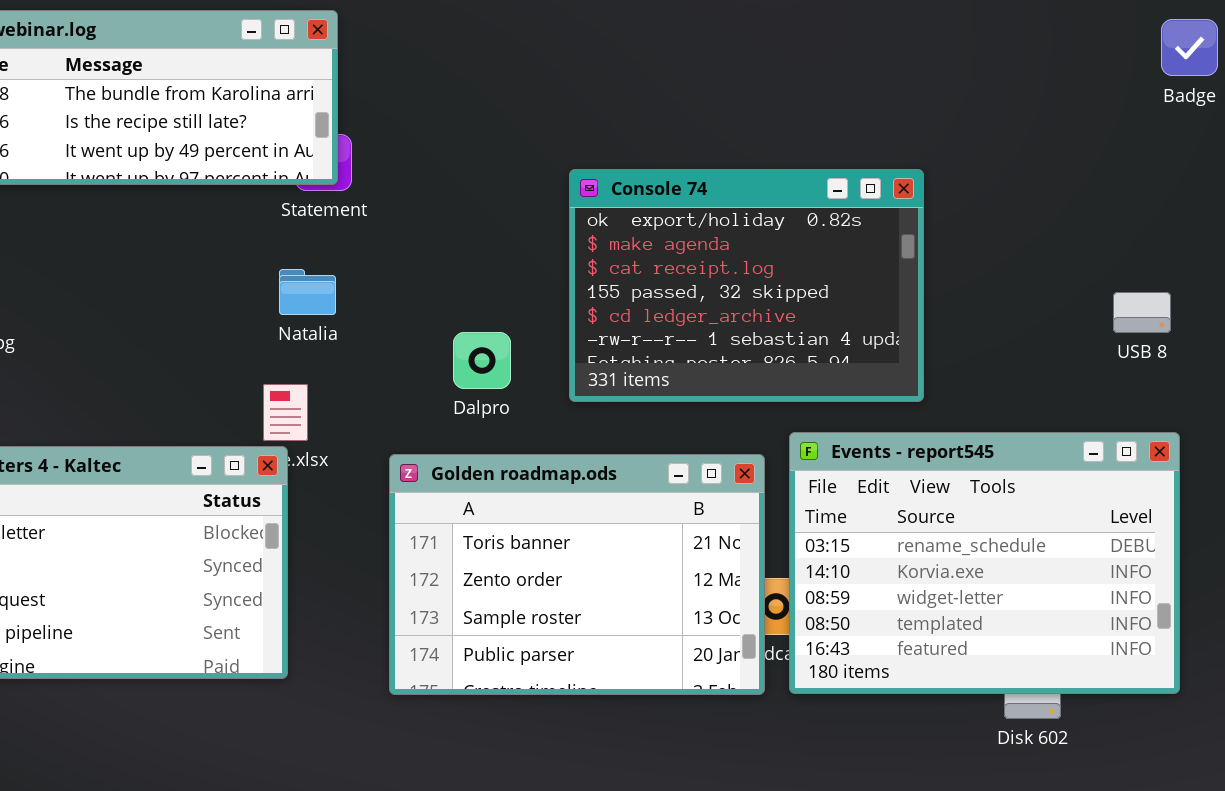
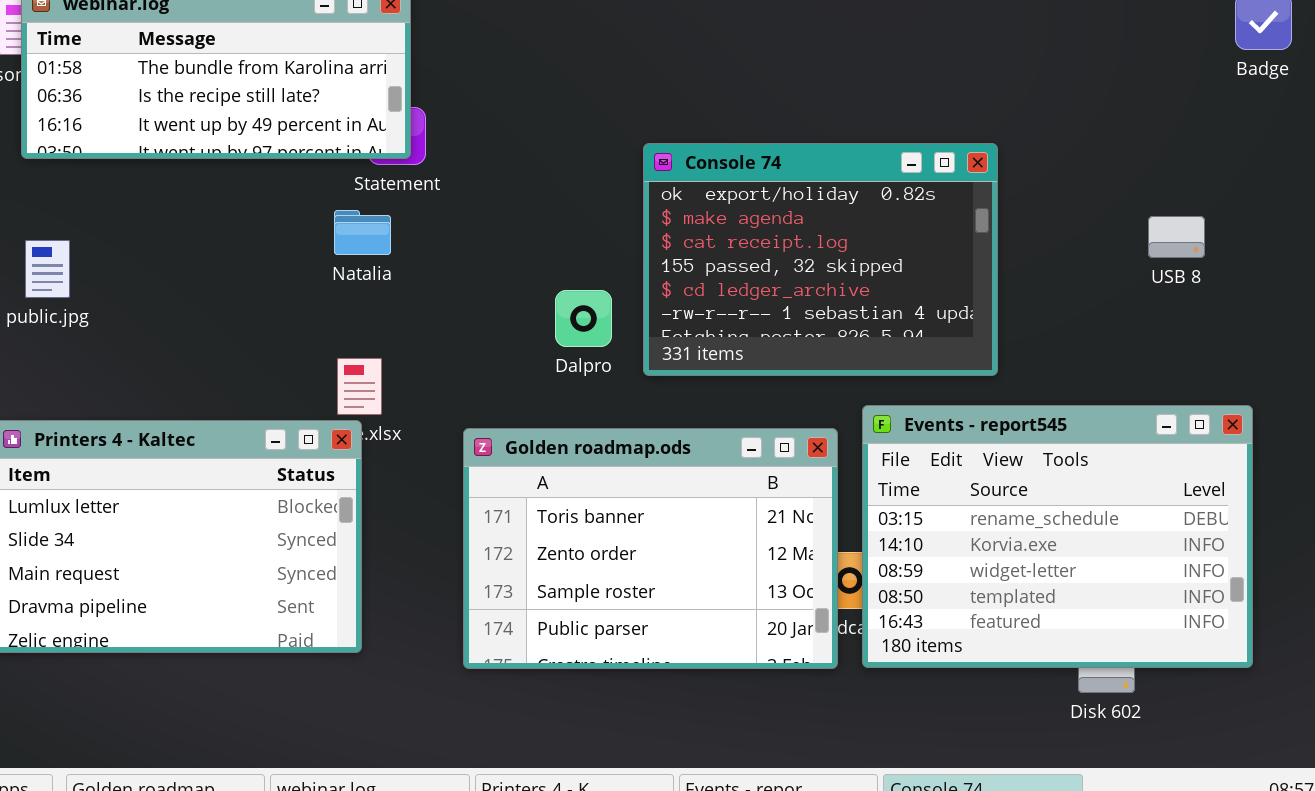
Natalia: [279,269,336,315] -> [334,210,391,255], moved
USB 8: [1113,292,1171,333] -> [1148,216,1205,258], moved
Dalpro: [453,332,511,389] -> [555,290,612,347], moved

